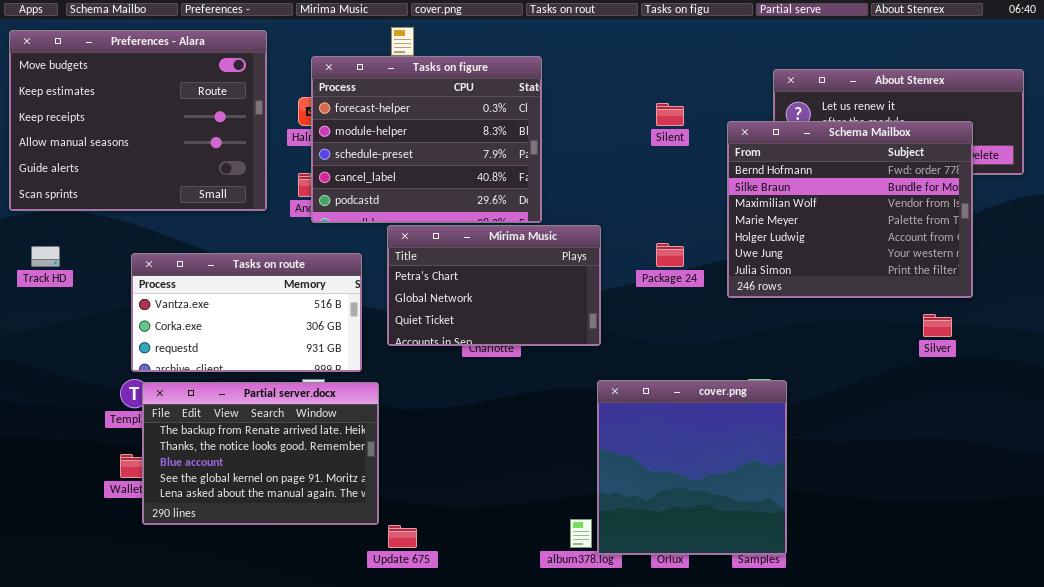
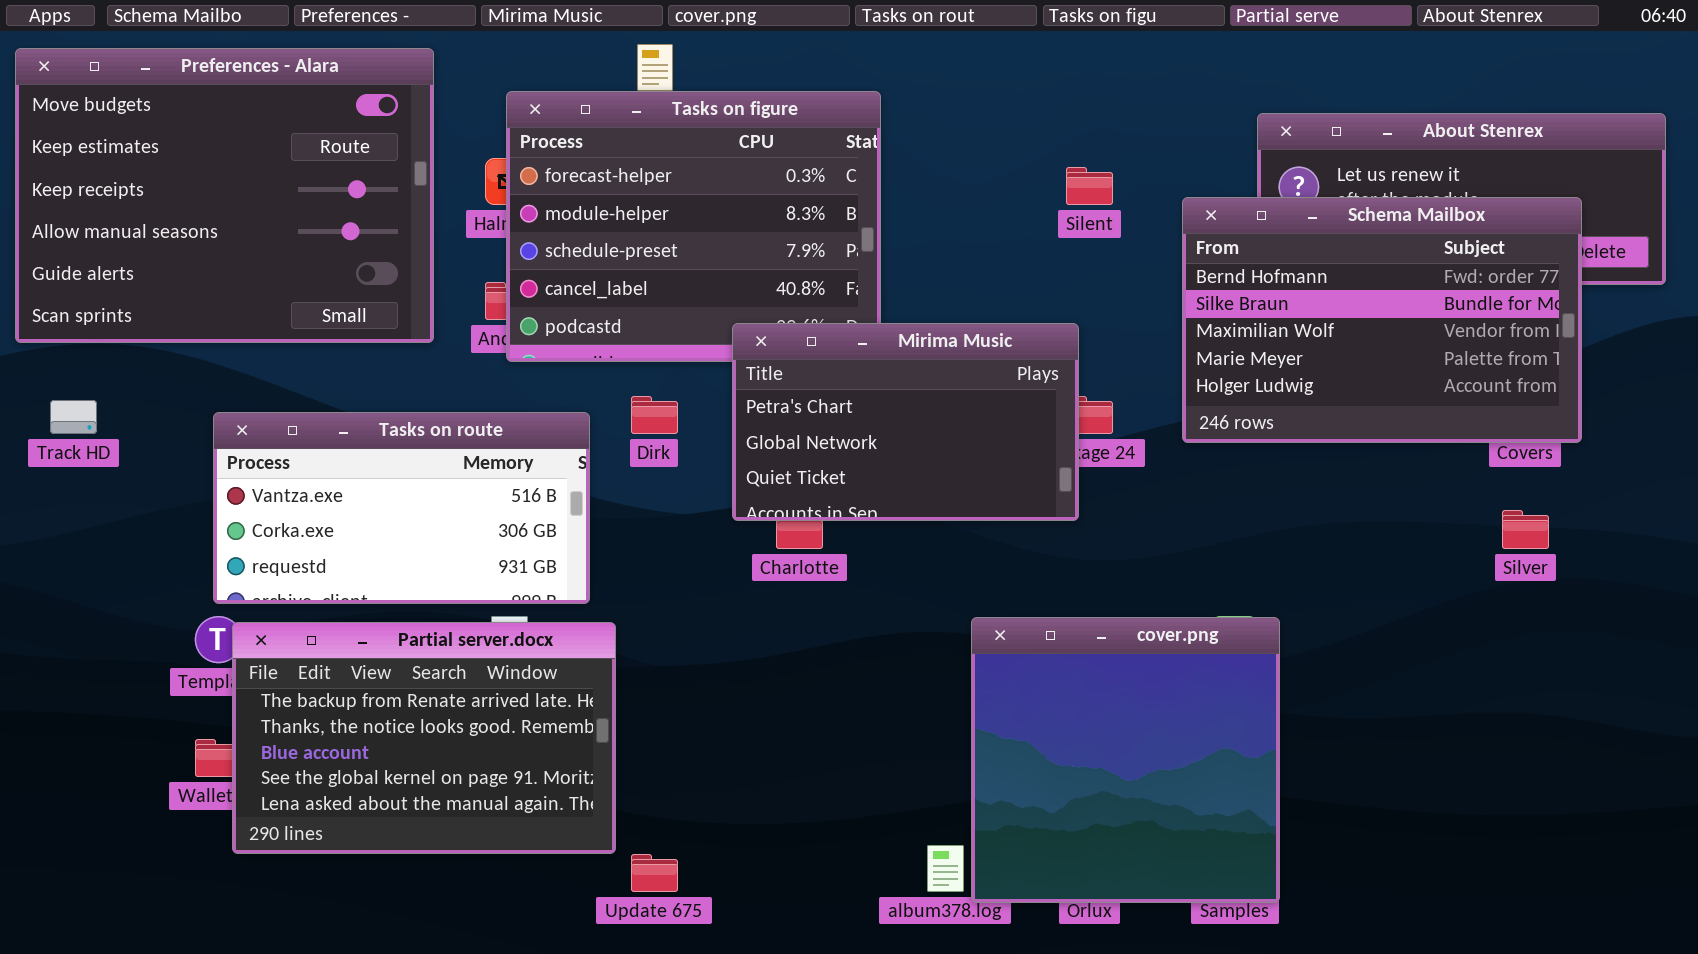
Schema Mailbox: [727,121,973,298] -> [1182,197,1582,443], resized
Mirima Music: [387,225,601,346] -> [732,323,1079,521], moved

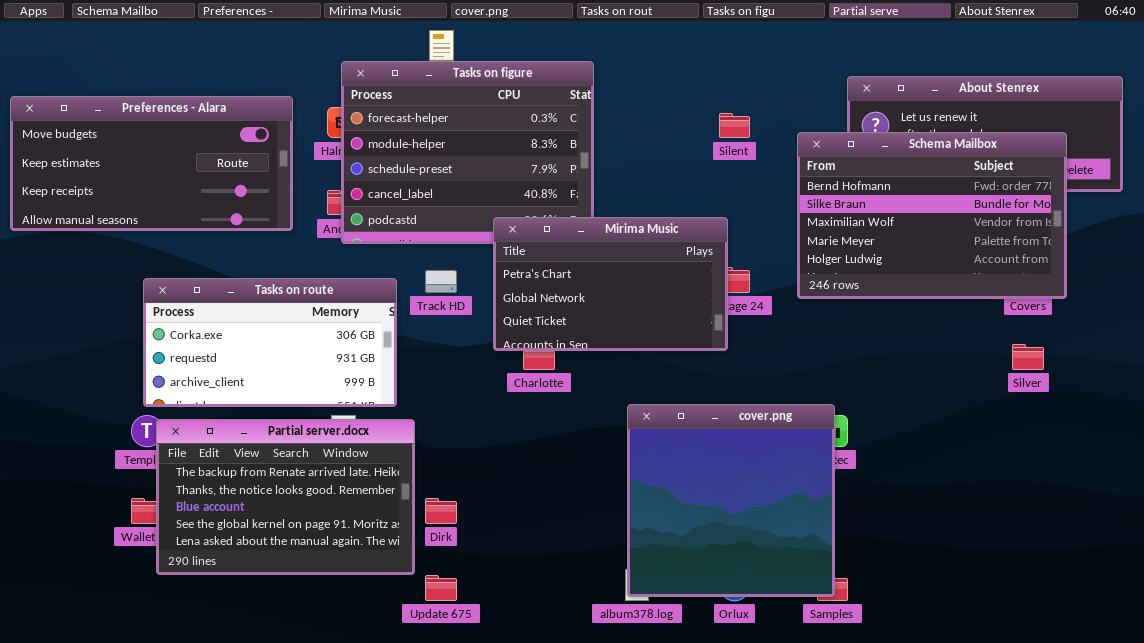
Preferences - Alara: [15,48,434,343] -> [10,96,293,231], resized
Dirk: [631,396,678,434] -> [425,498,457,524], moved
Track HD: [50,400,97,434] -> [425,270,457,293], moved
Tasks on route: [213,412,590,604] -> [143,278,397,407], scrolled down 1 row
cover.png: [971,617,1280,903] -> [627,404,835,597], moved

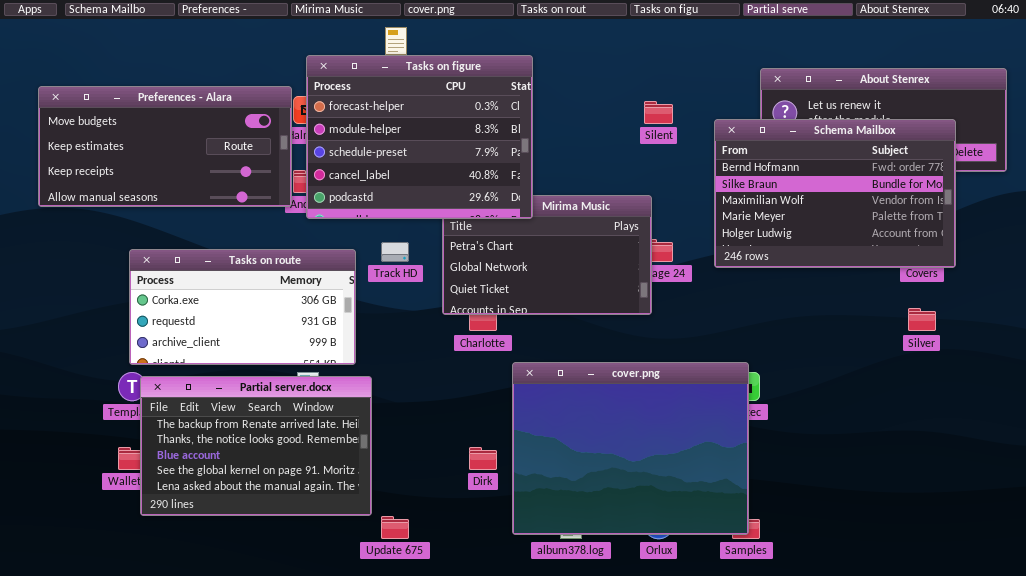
Tasks on figure: [341,61,594,244] -> [306,55,533,219], raised
Preferences - Alara: [10,96,293,231] -> [38,86,292,207], moved
cover.png: [627,404,835,597] -> [512,362,749,535], resized
Dirk: [425,498,457,524] -> [469,447,497,470], moved

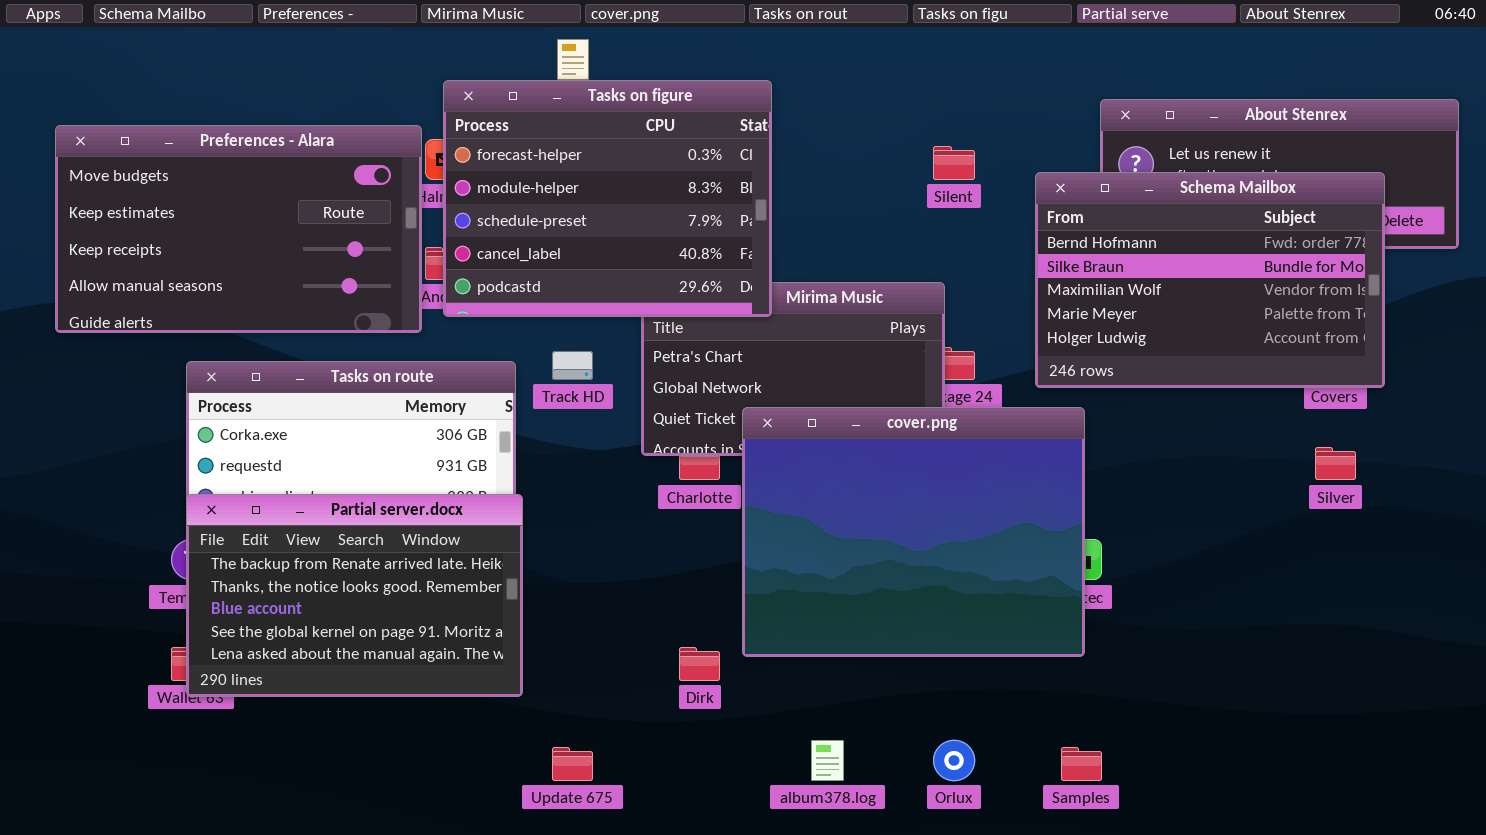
Preferences - Alara: [38,86,292,207] -> [55,125,422,333], resized
cover.png: [512,362,749,535] -> [742,407,1085,657], moved
Partial server.docx: [140,376,372,516] -> [186,494,523,697], moved

